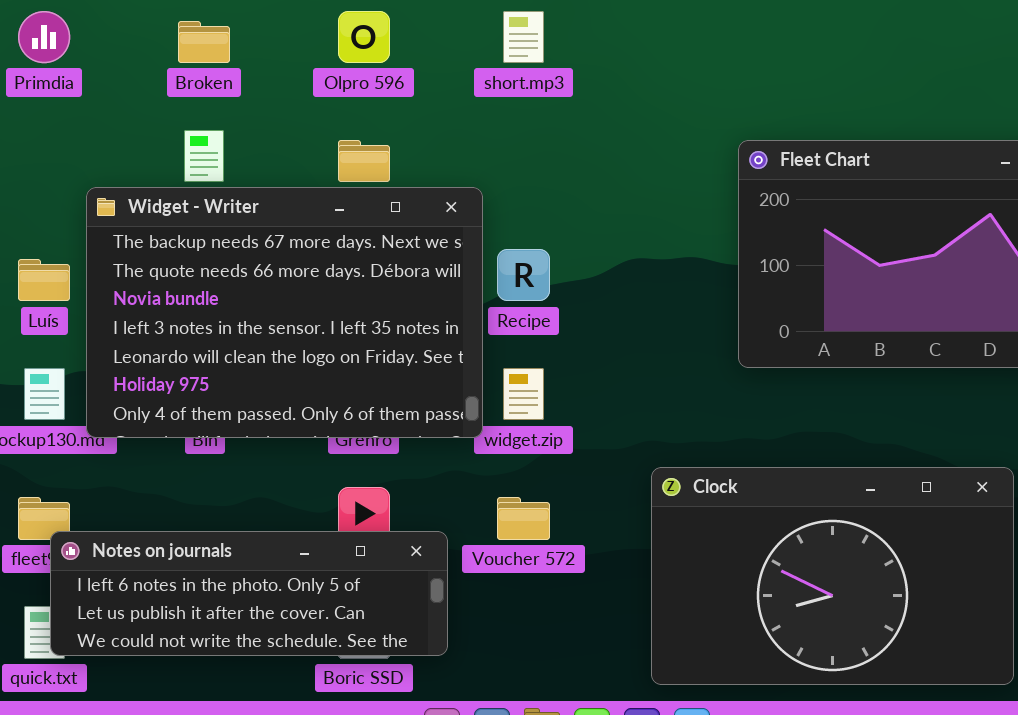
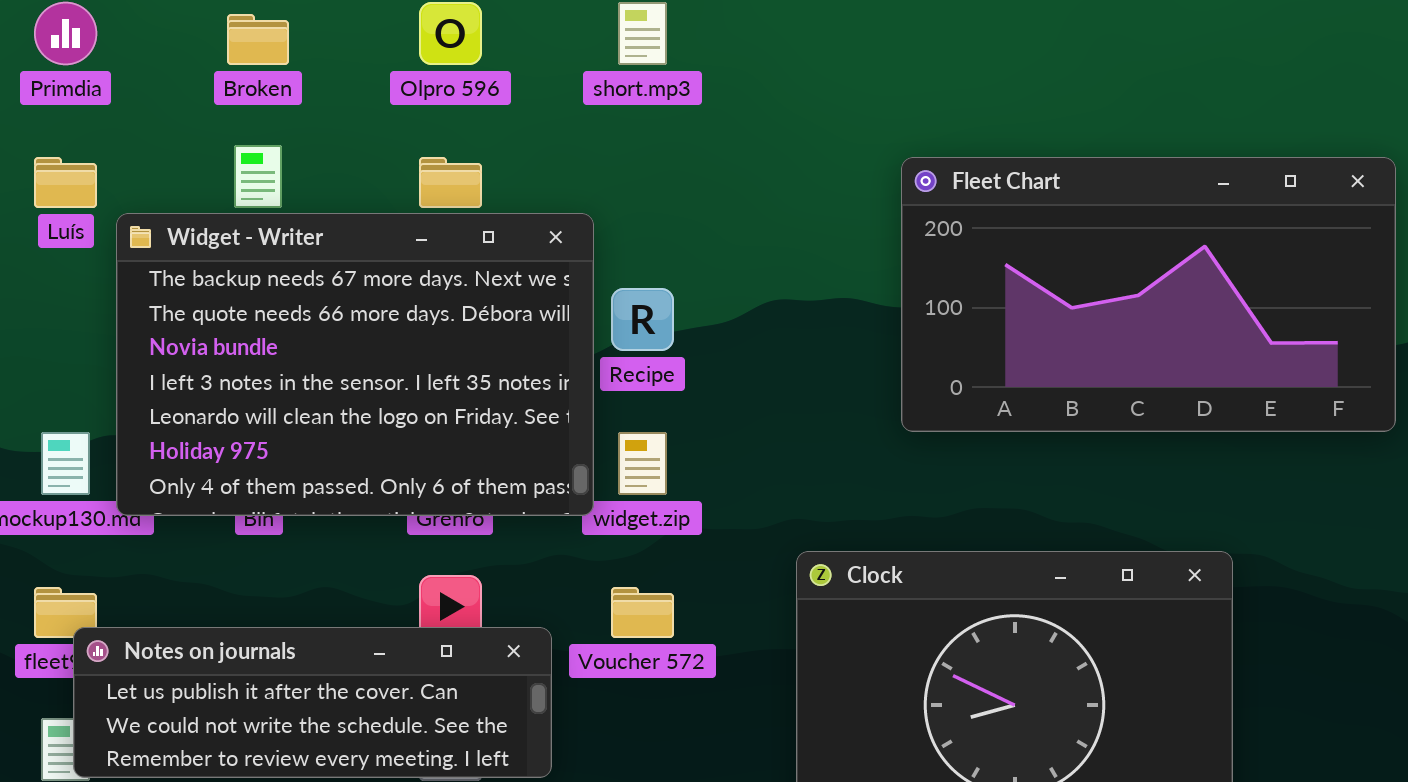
Luís: [18,259,70,301] -> [34,157,97,208], moved
Notes on journals: [50,531,448,656] -> [73,627,552,778], scrolled down 1 row

